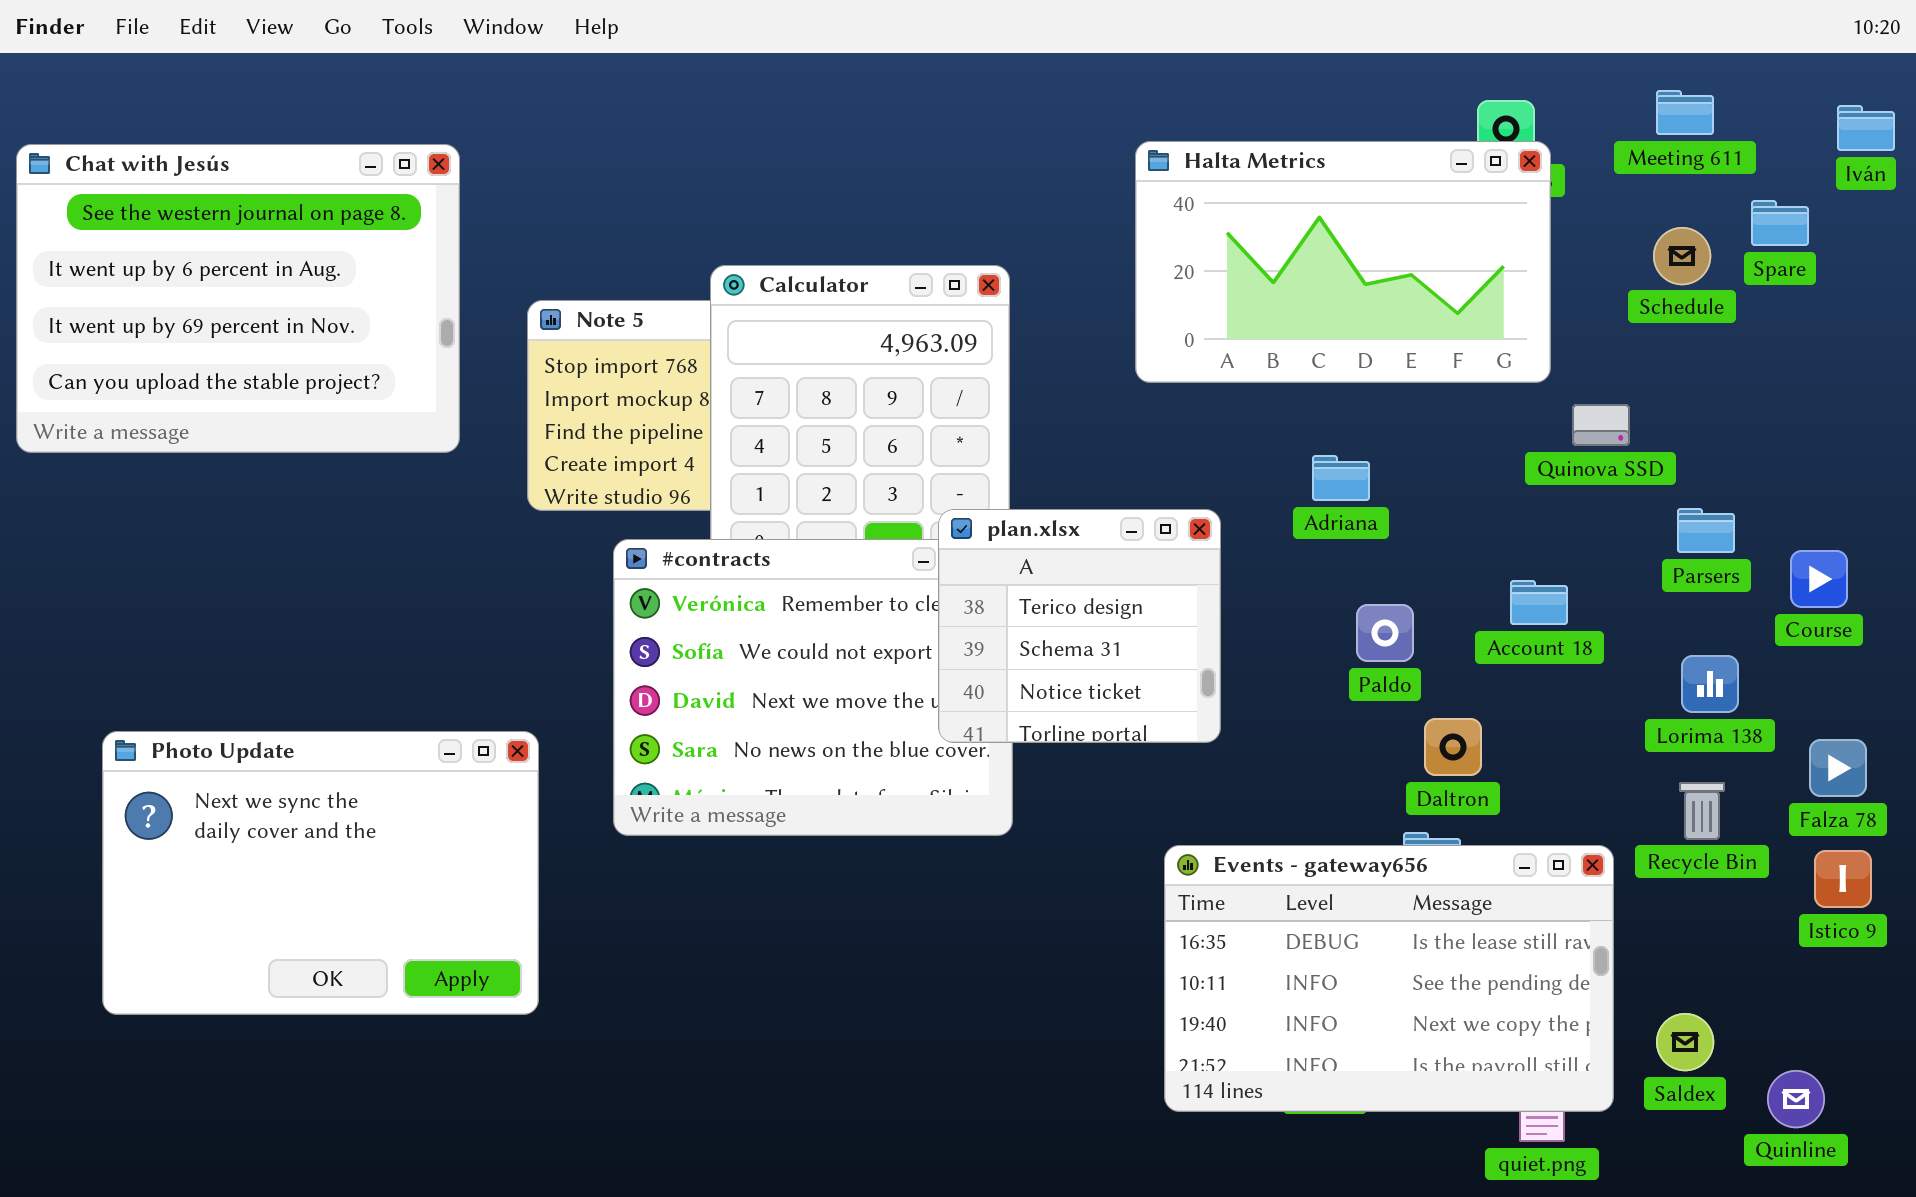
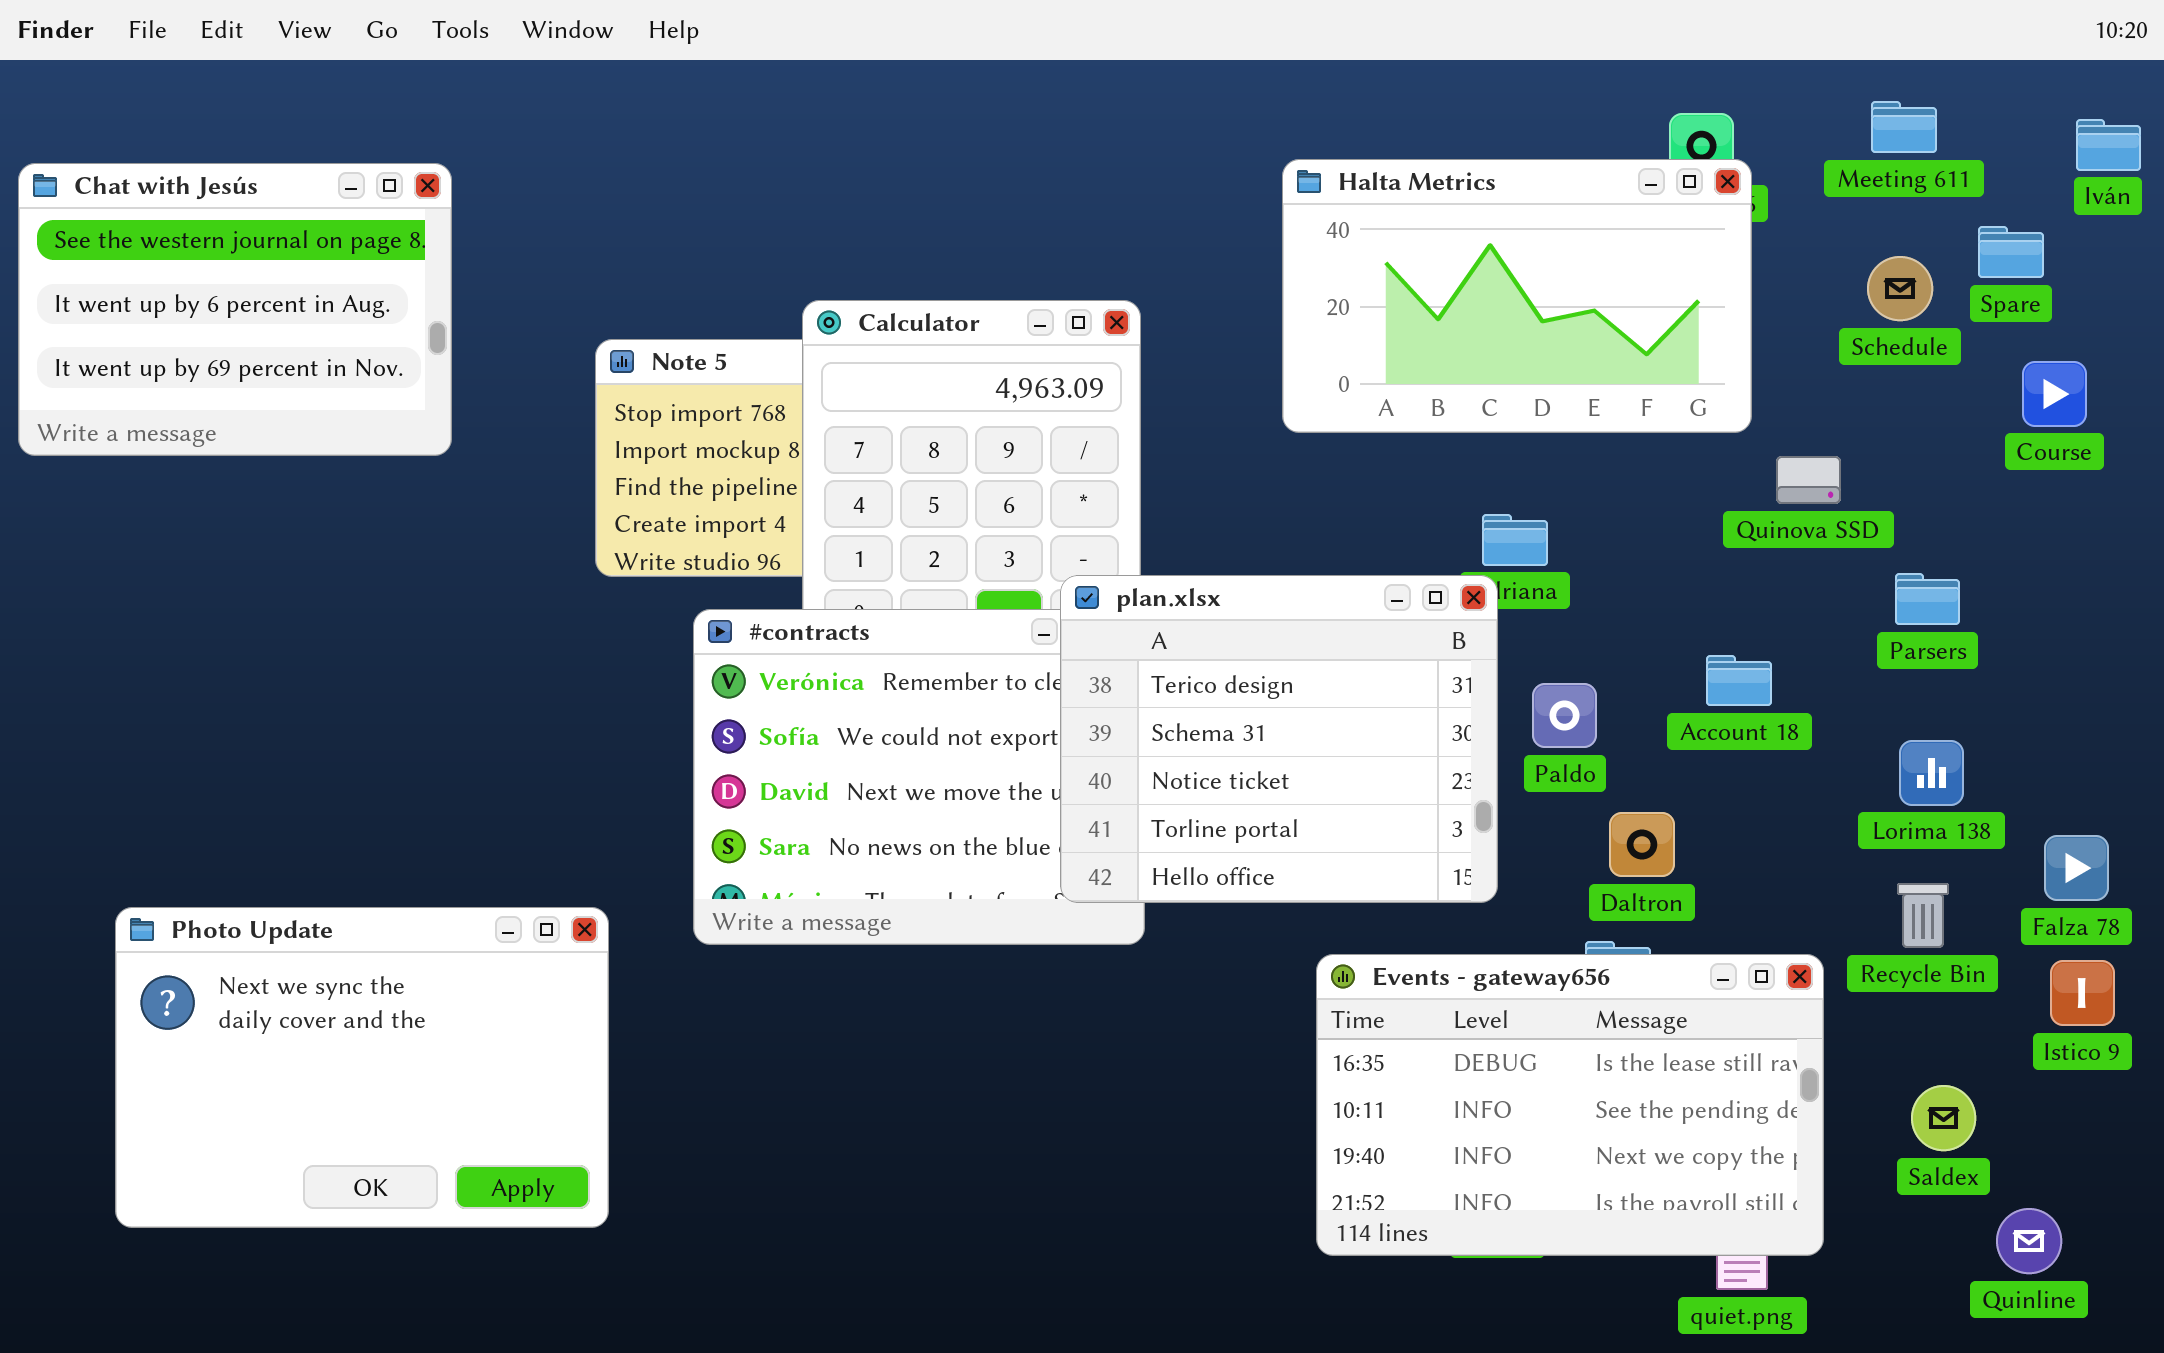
Chat with Jesús: [16,144,460,453] -> [18,163,452,456], resized
plan.xlsx: [938,509,1221,743] -> [1060,575,1498,903], resized
Course: [1790,550,1848,608] -> [2022,361,2087,427], moved
Photo Update: [102,731,539,1015] -> [115,907,609,1228], moved
Saldex: [1656,1013,1714,1071] -> [1911,1085,1976,1151], moved

